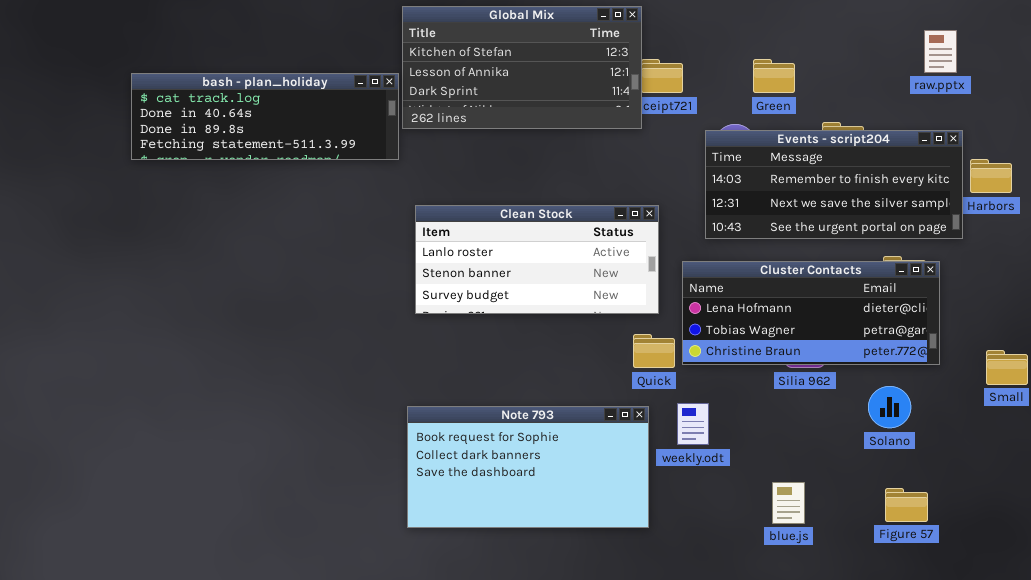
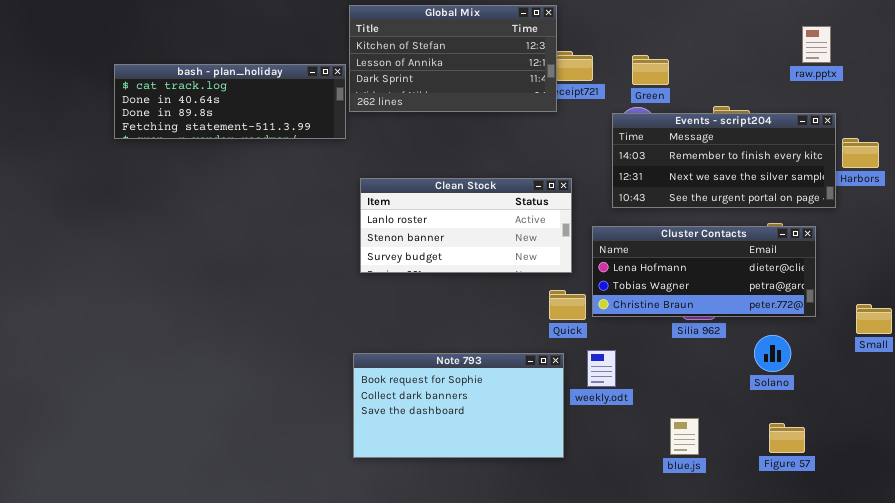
Green: [753,59,795,93] -> [632,55,669,85], moved

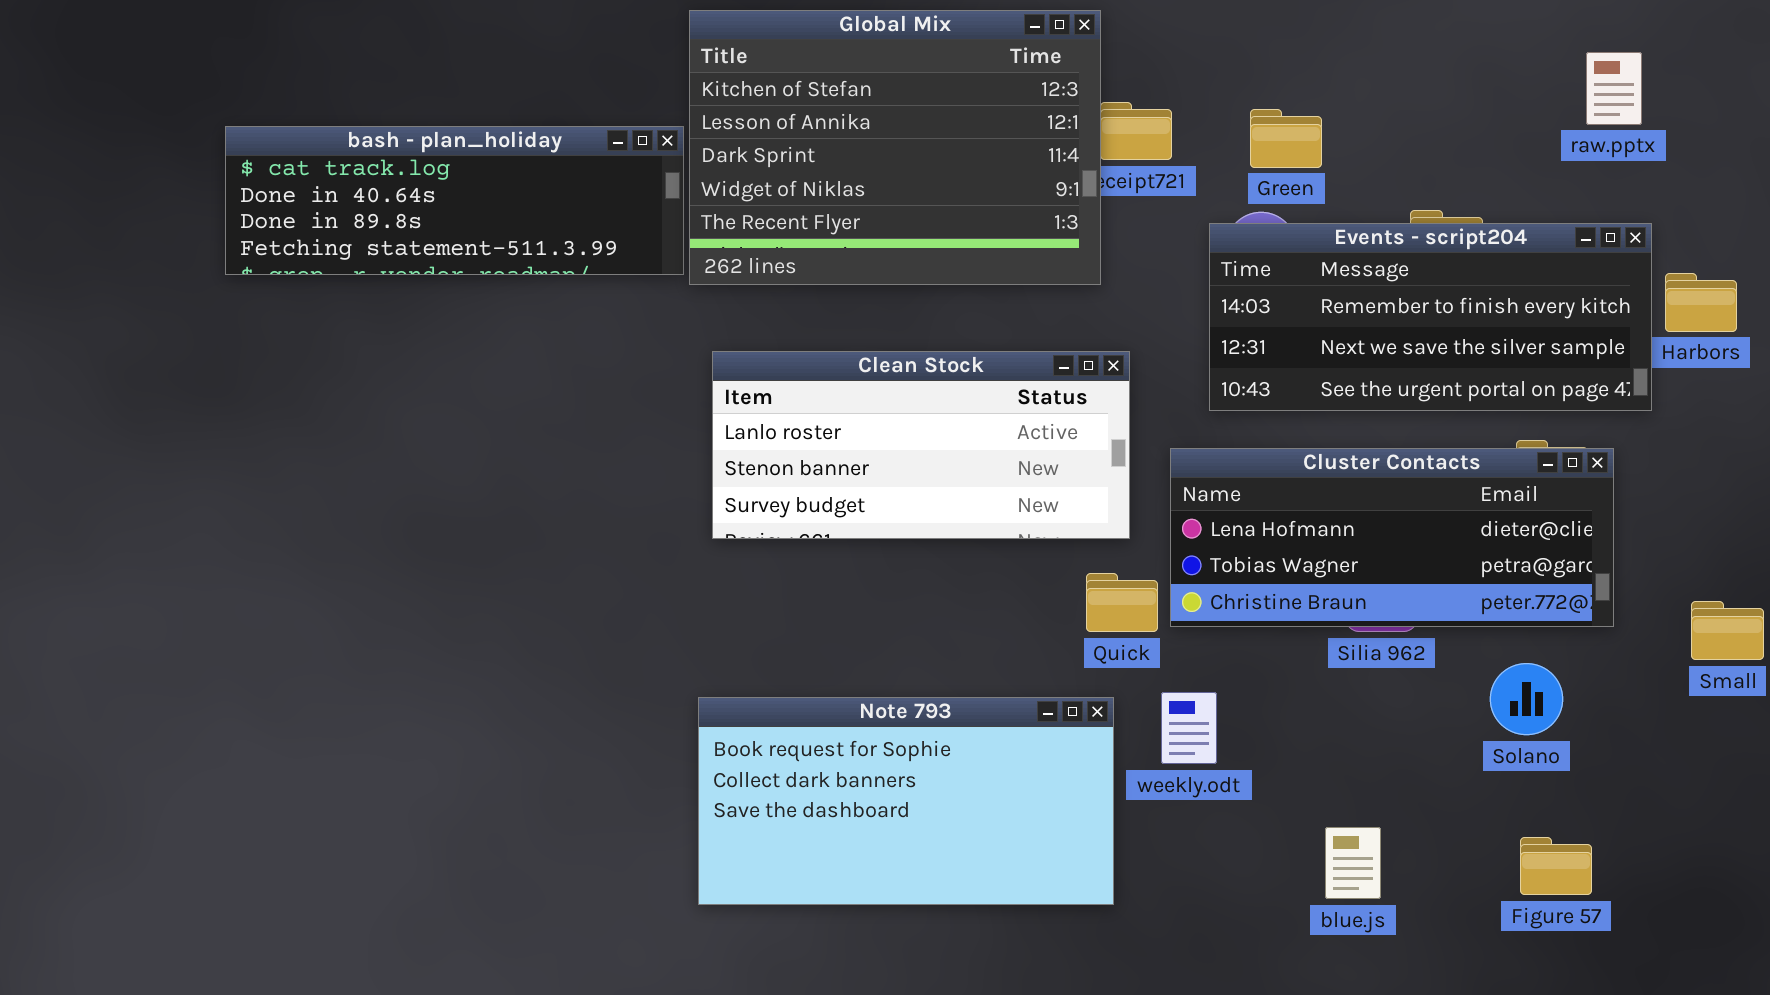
Global Mix: [349,5,557,112] -> [689,10,1101,285], resized

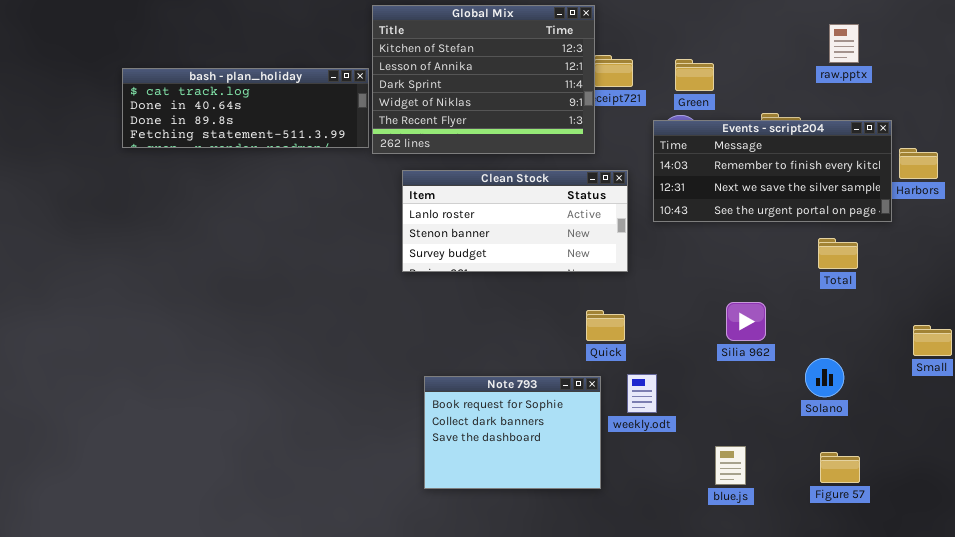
raw.pptx: [1586,52,1642,125] -> [829,24,859,63], moved
Clean Stock: [712,351,1130,539] -> [402,170,628,272], moved
Cluster Contacts: [1170,448,1614,627] -> none, closed
Note 793: [698,697,1114,905] -> [424,376,601,489], resized

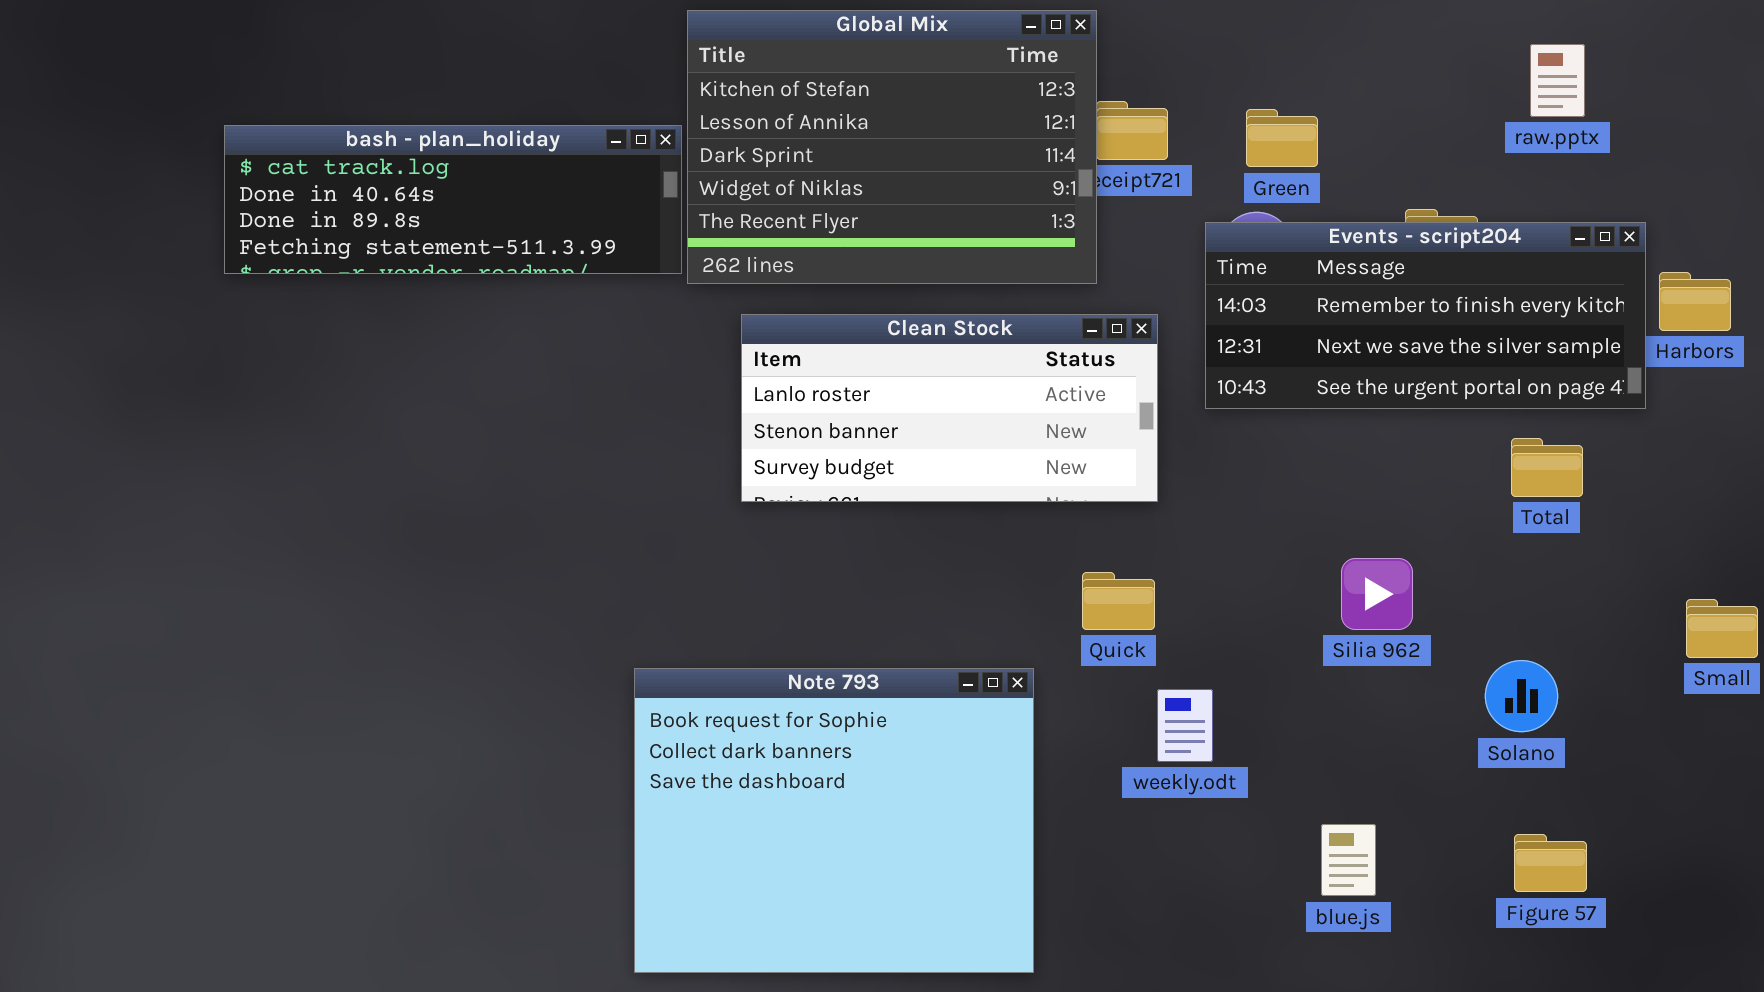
Note 793: [424,376,601,489] -> [634,668,1034,973], moved, resized

